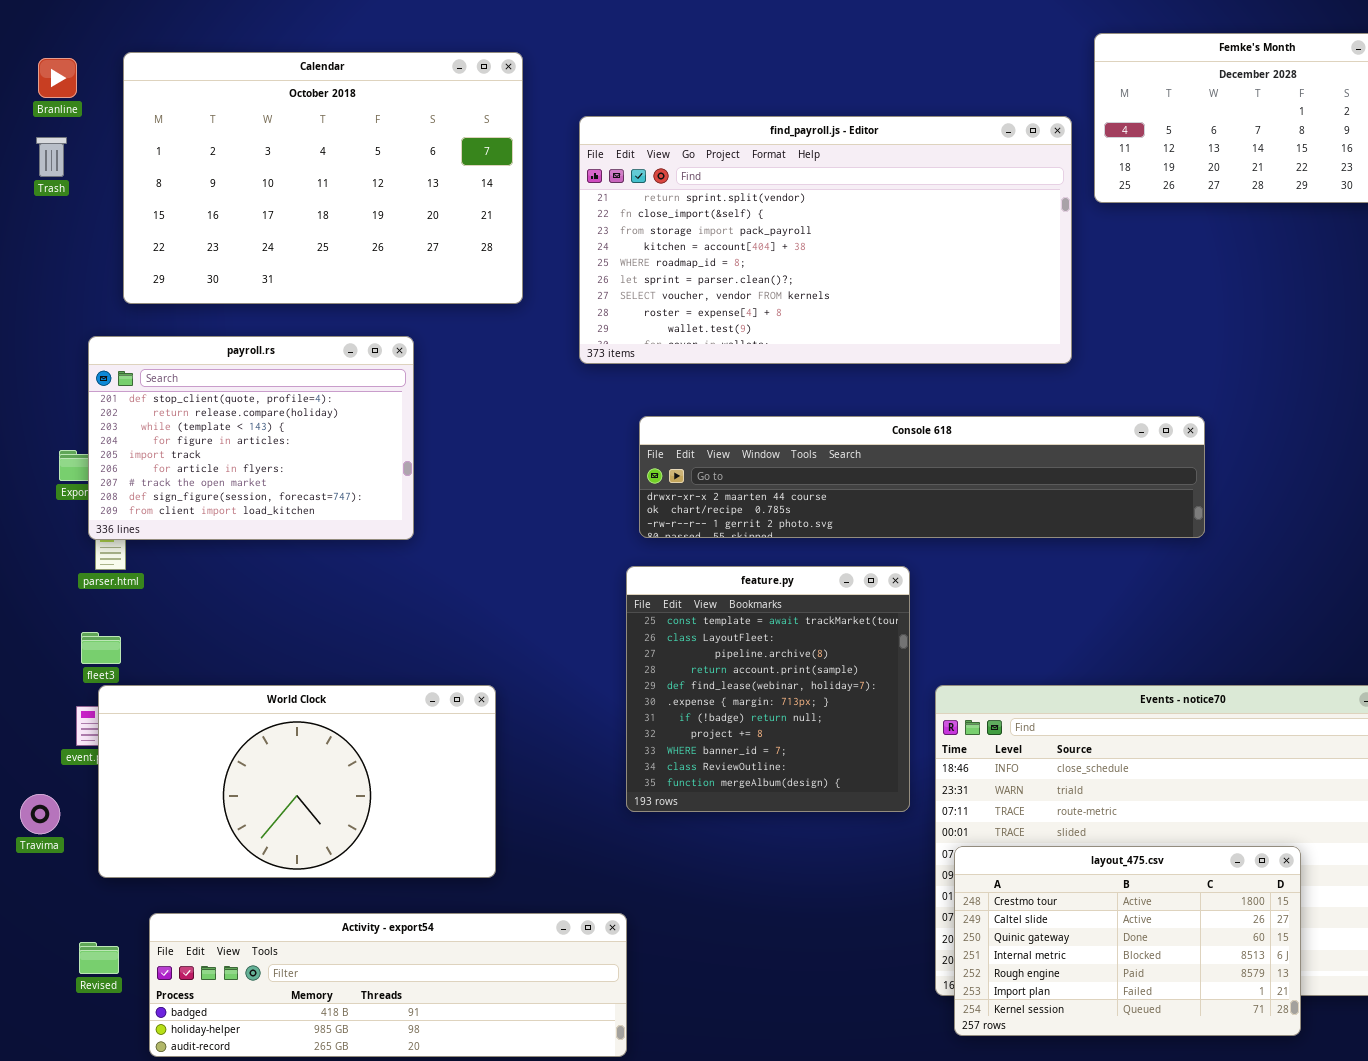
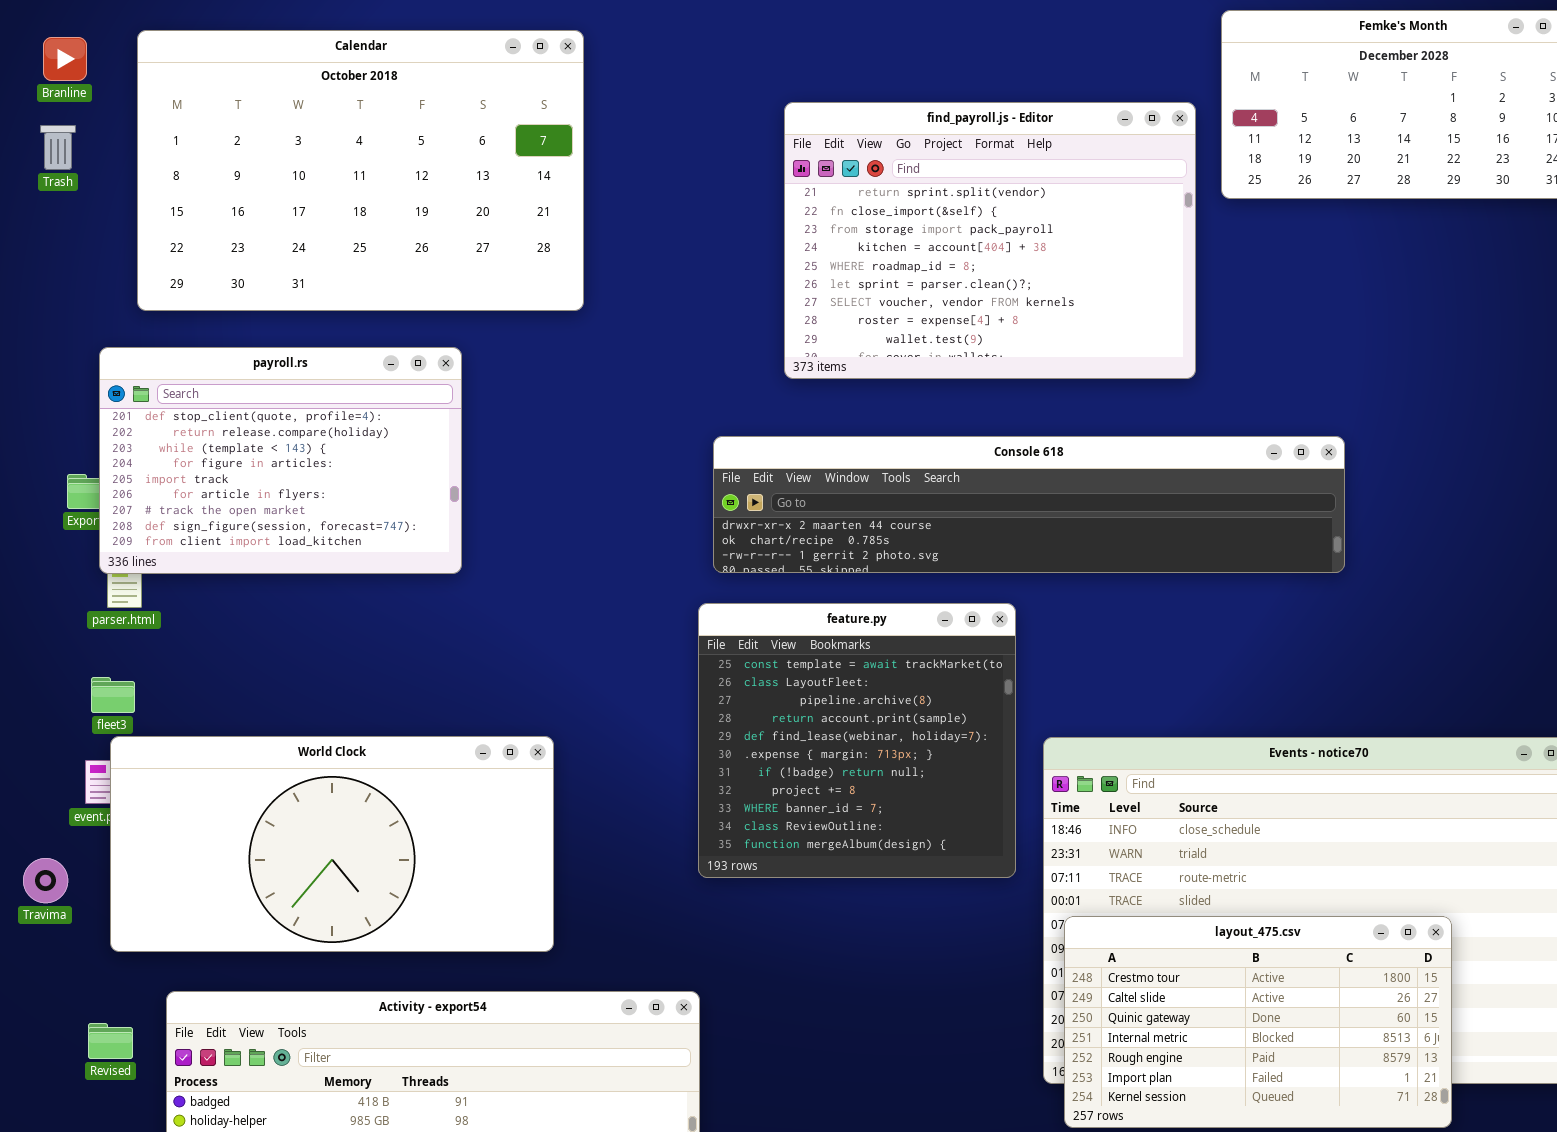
find_payroll.js - Editor: [579,116,1072,364] -> [784,102,1196,379], resized

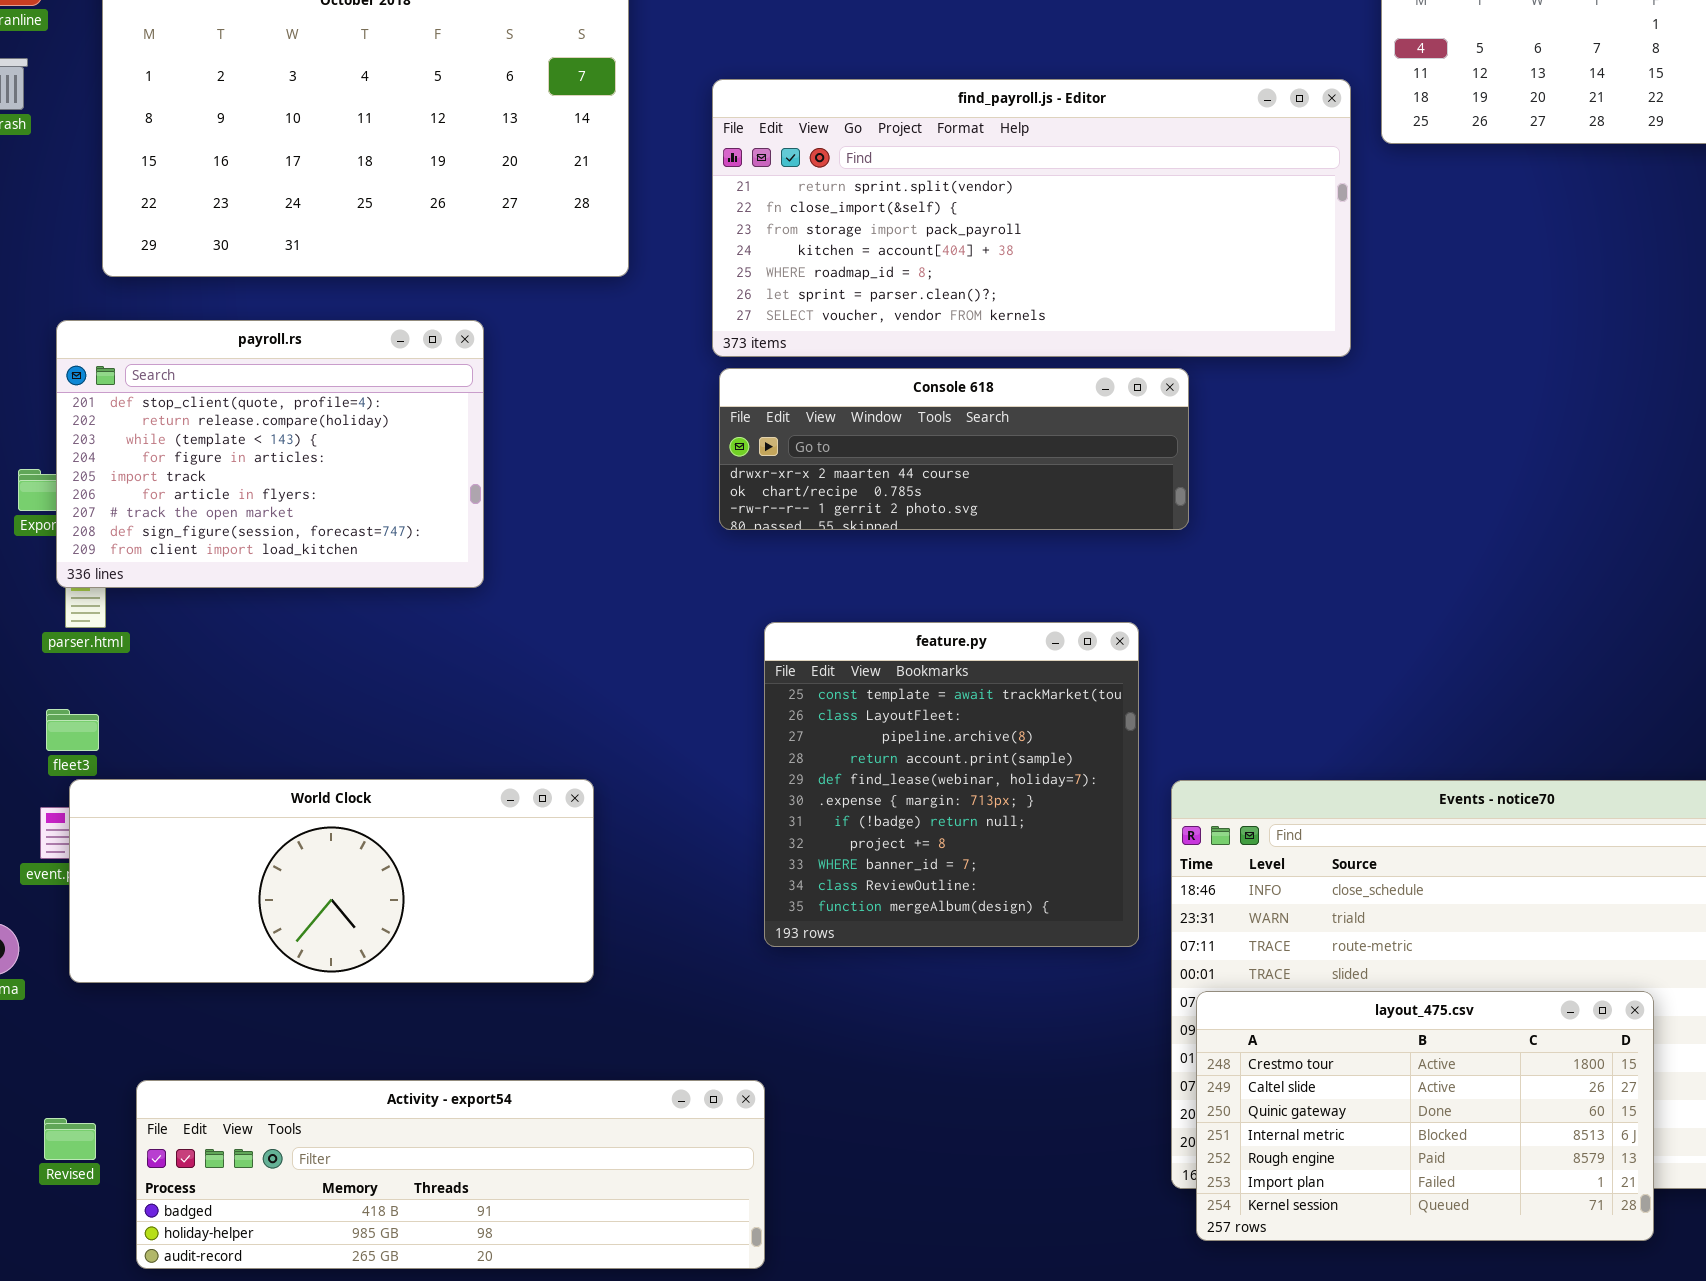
find_payroll.js - Editor: [784,102,1196,379] -> [712,79,1351,357], resized
Console 618: [713,436,1345,573] -> [719,368,1189,530], moved, resized
World Clock: [110,736,554,952] -> [69,779,594,983], resized

